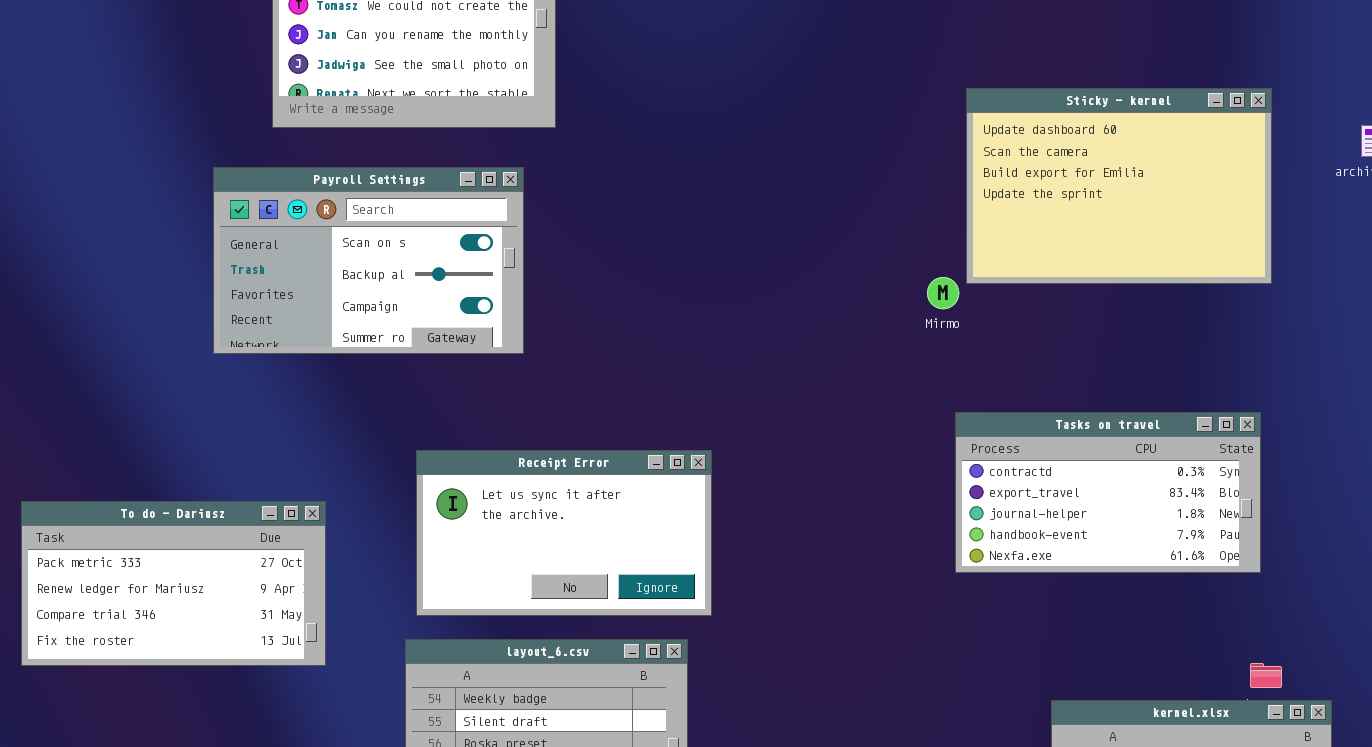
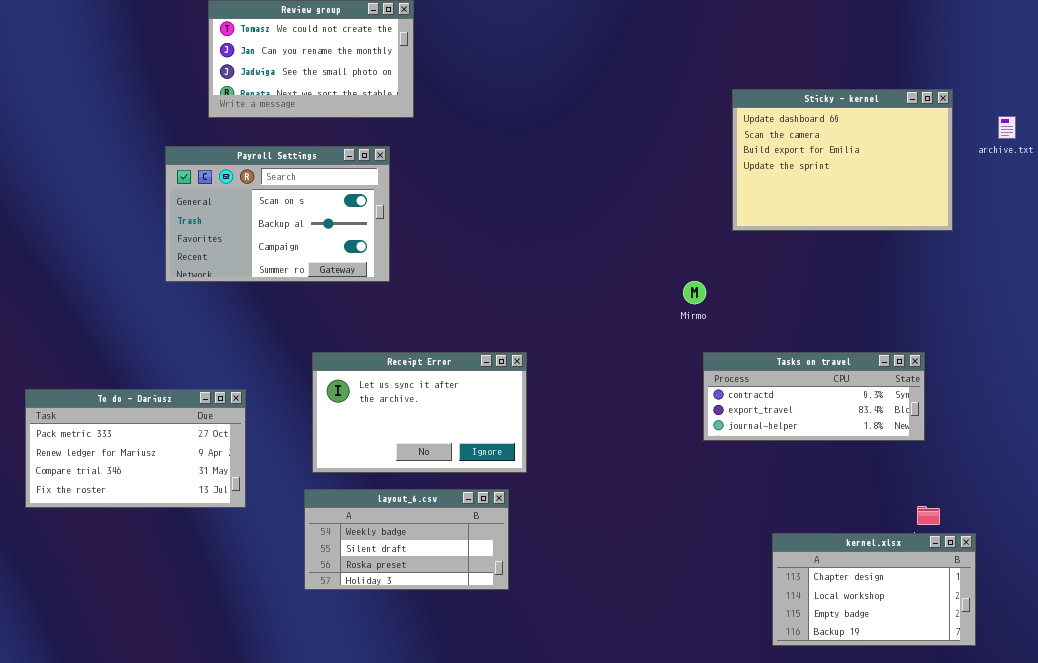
Sticky - kernel: [966,88,1272,284] -> [732,89,953,231], moved
Mirmo: [927,277,959,309] -> [683,281,706,304], moved
Tasks on travel: [955,412,1261,573] -> [703,352,925,441], resized

